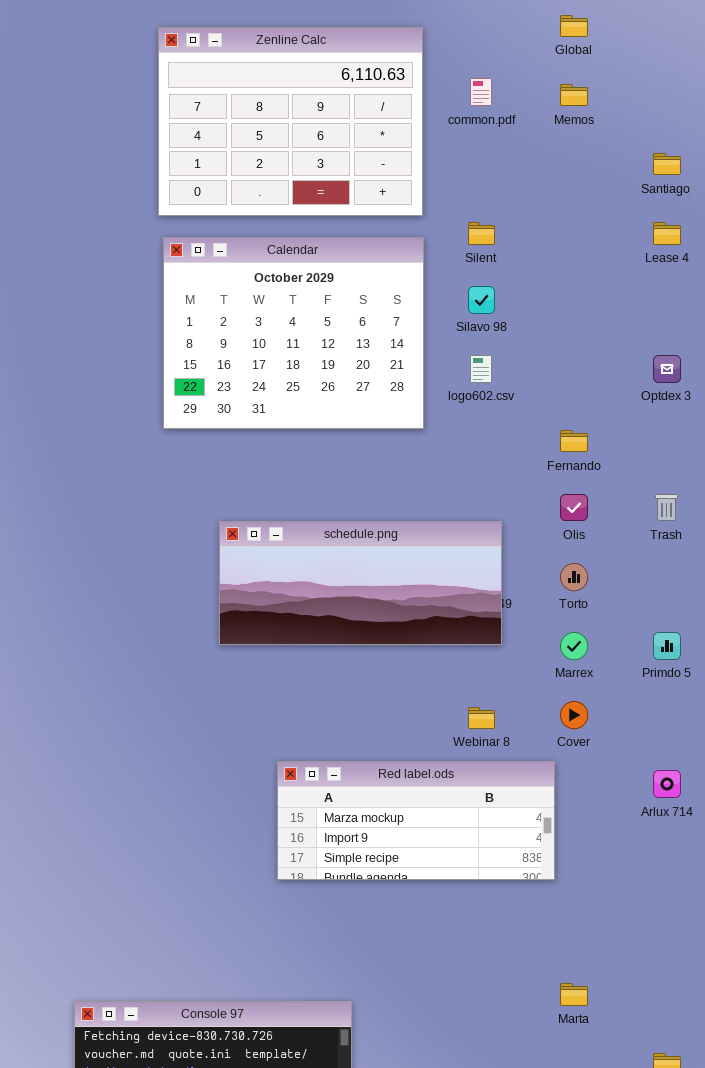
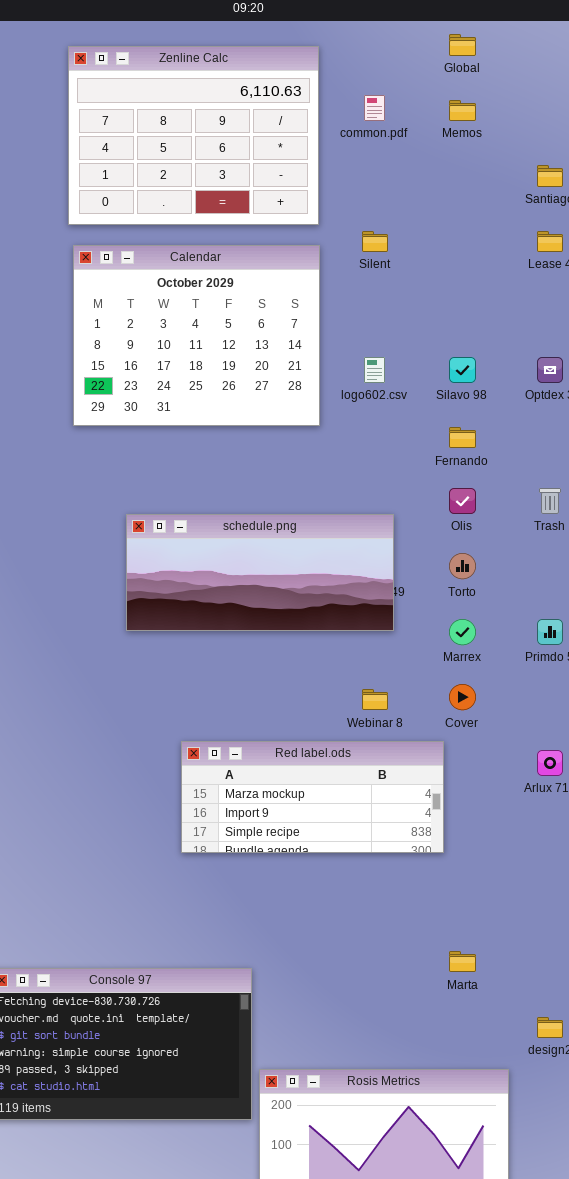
Silavo 98: [468,286,495,314] -> [449,357,476,383], moved

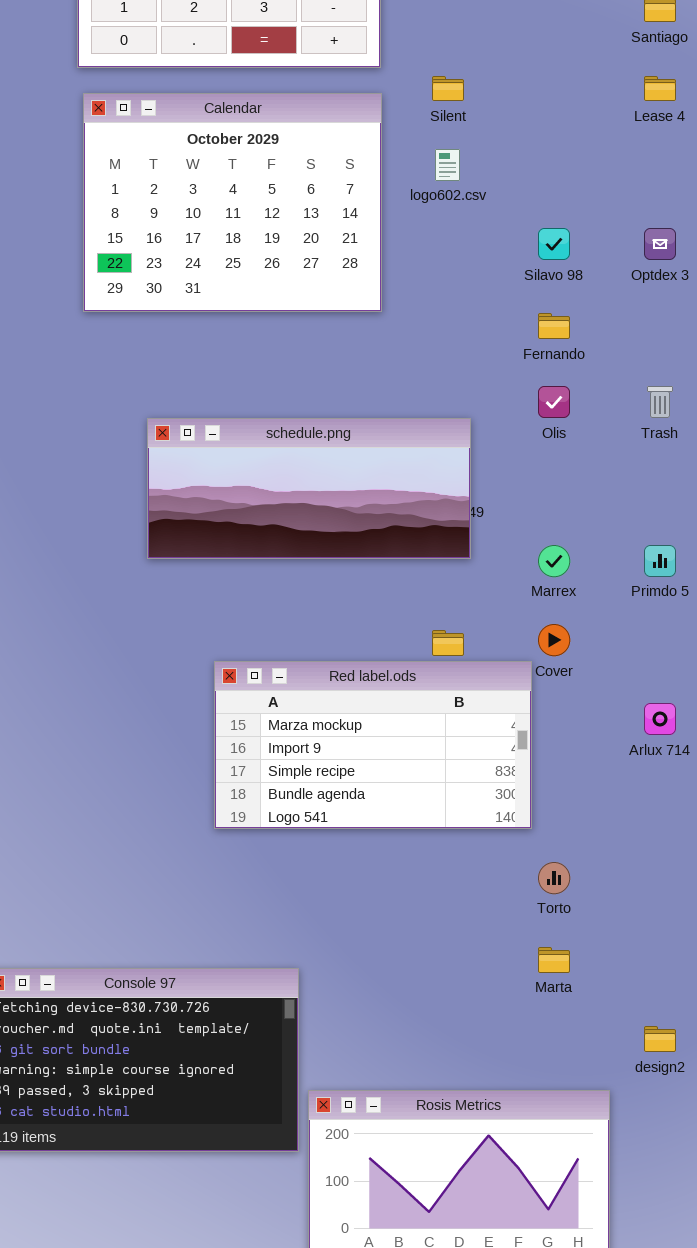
logo602.csv: [364,357,385,383] -> [435,149,460,181], moved
Torto: [449,553,476,579] -> [538,862,570,894], moved
Red label.ods: [181,741,444,853] -> [214,661,532,829], resized

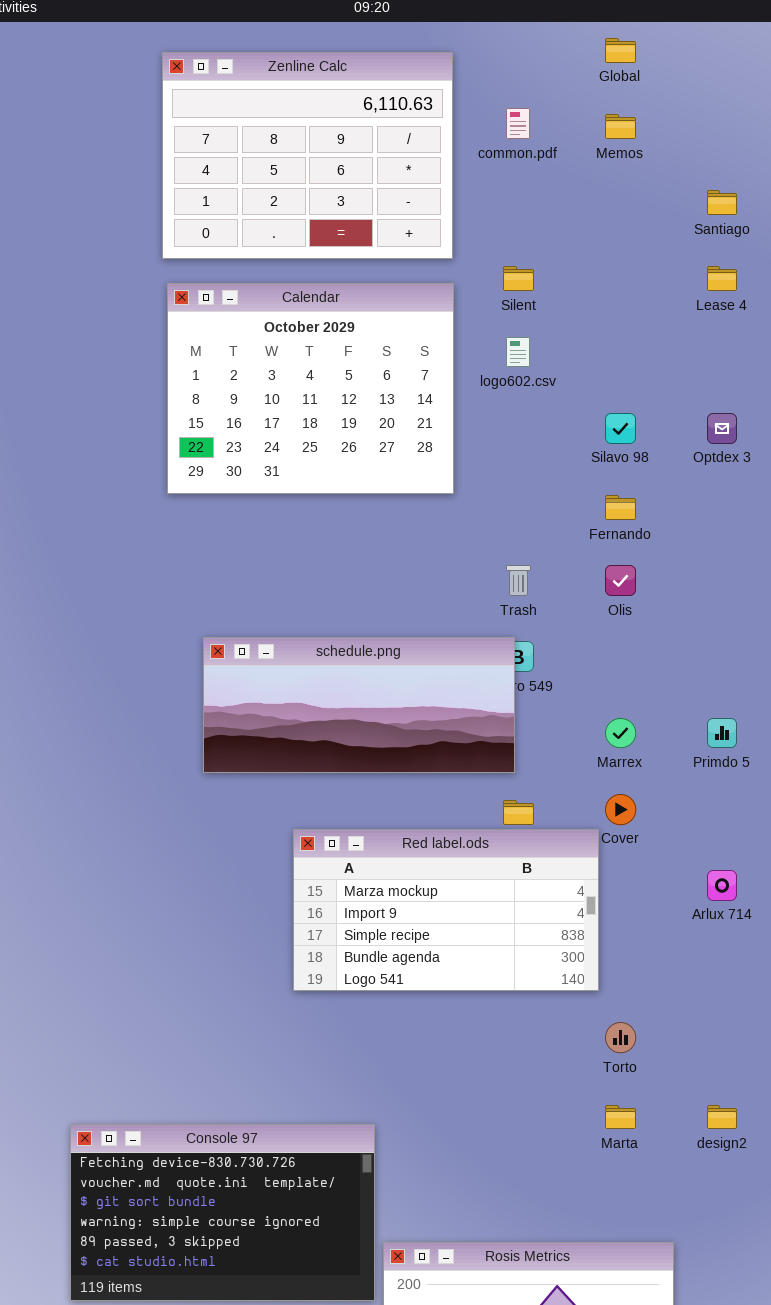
Trash: [647,386,673,418] -> [506,565,531,596], moved
schedule.png: [147,418,471,559] -> [203,637,515,773], moved
design2: [644,1026,676,1052] -> [707,1105,737,1129], moved

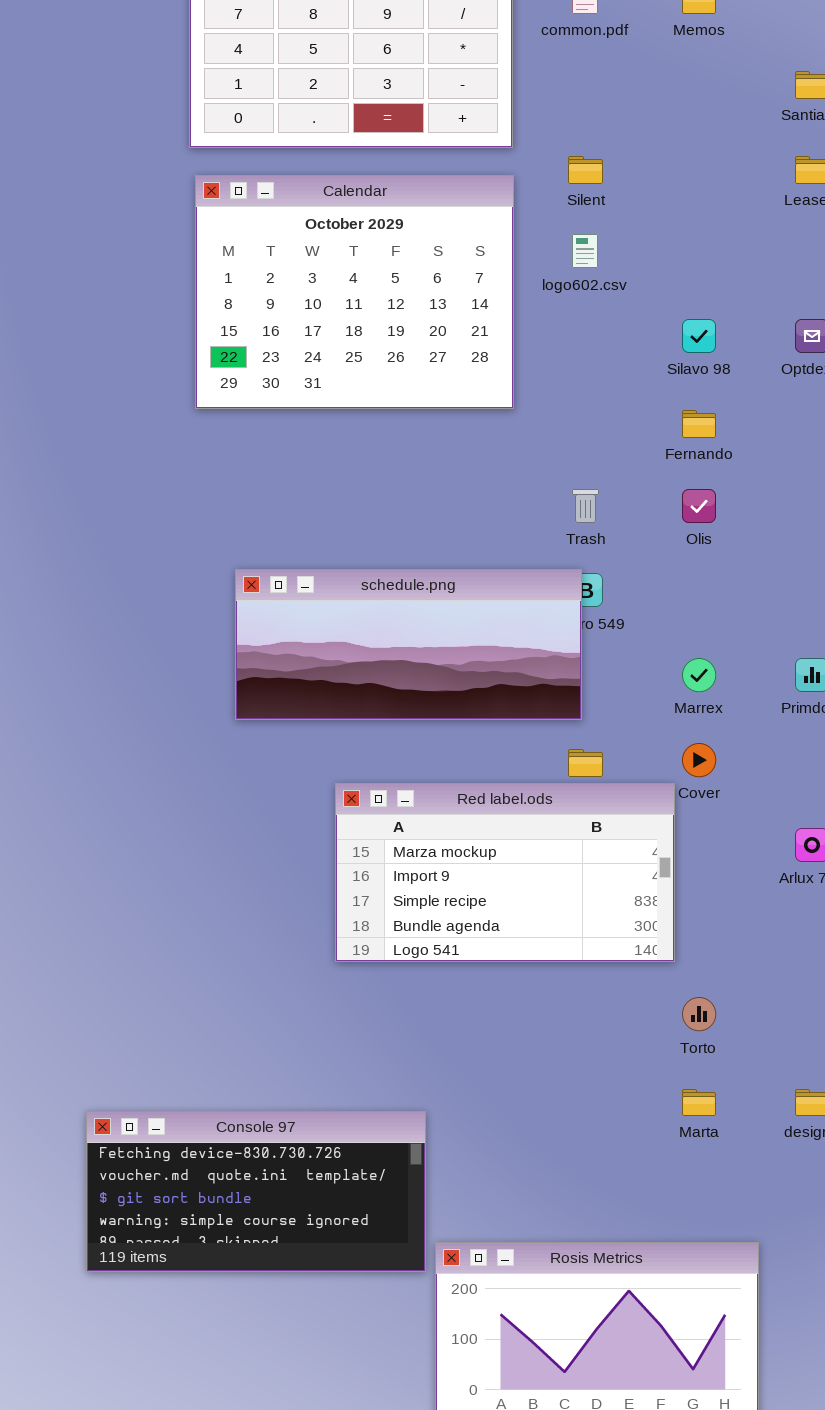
Console 97: [70,1124,375,1301] -> [86,1111,426,1272], resized

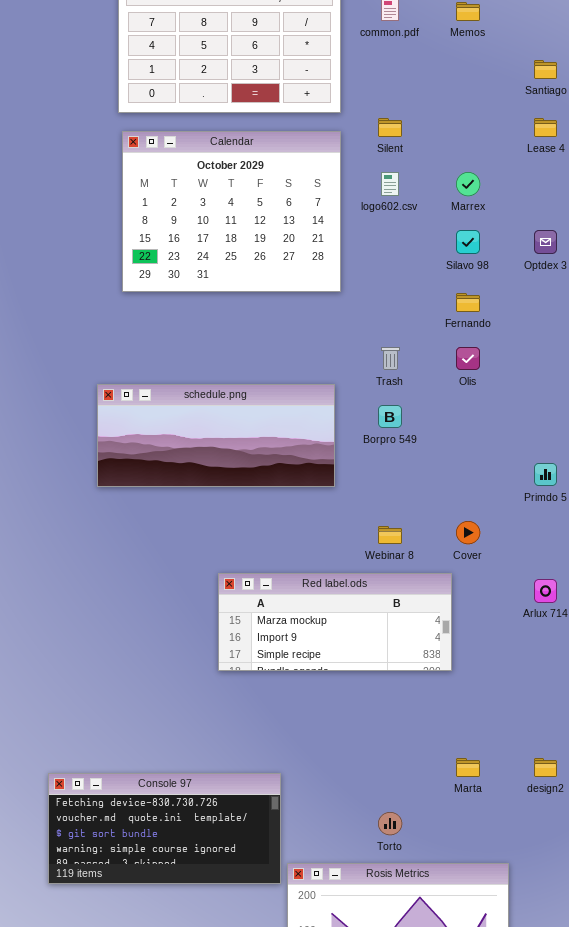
schedule.png: [235,569,582,720] -> [97,384,335,487], moved
Marrex: [682,658,716,692] -> [456,172,480,196], moved
Red label.ods: [335,783,675,962] -> [218,573,452,671], resized
Torto: [682,997,716,1031] -> [378,812,402,835], moved

